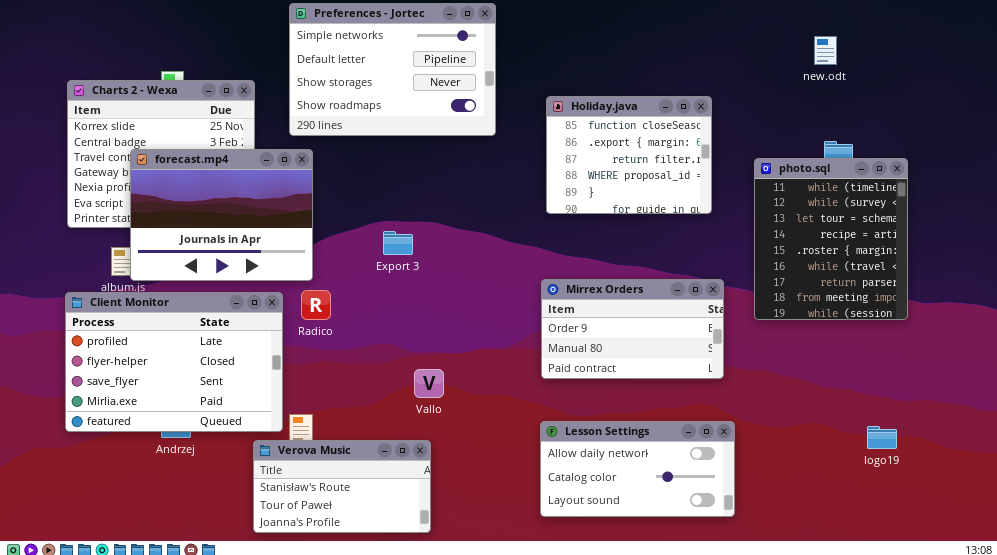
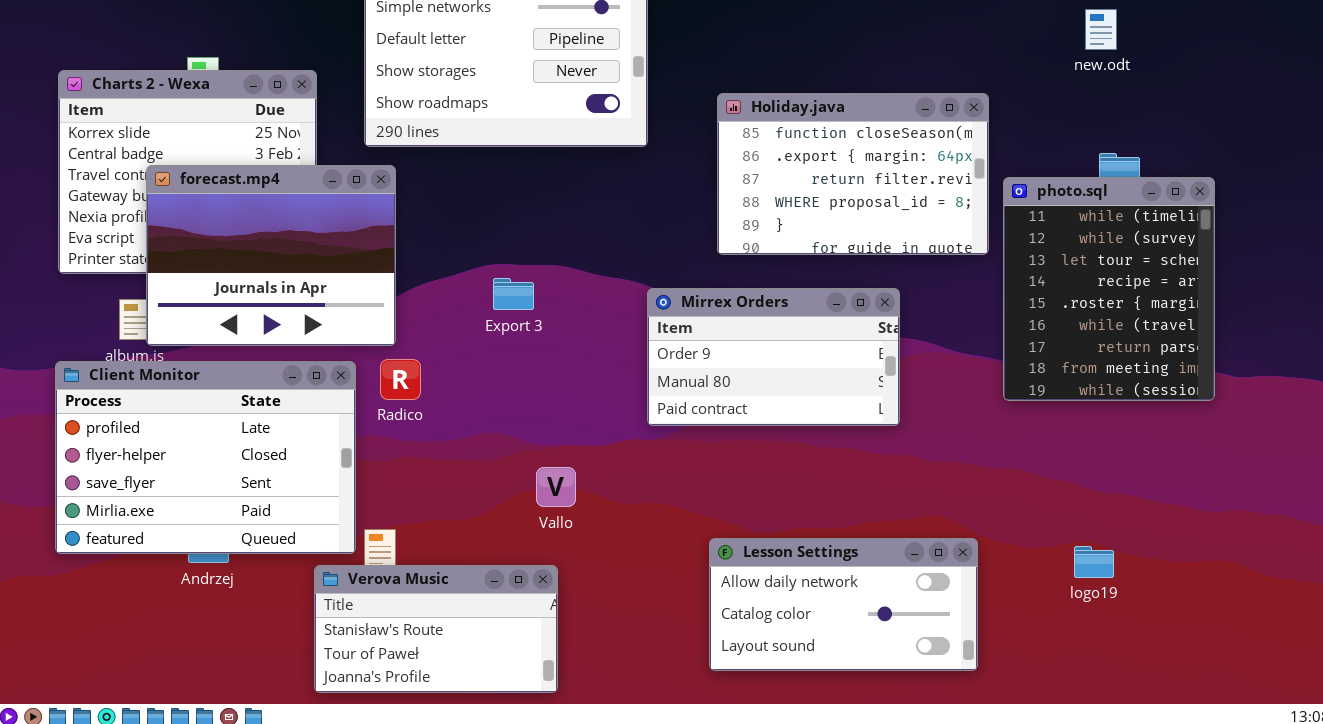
Holiday.java: [546,96,712,214] -> [717,93,989,255], resized
Mirrex Orders: [541,279,724,379] -> [647,288,900,426], moved
logo19: [867,426,897,449] -> [1074,546,1114,578], moved

